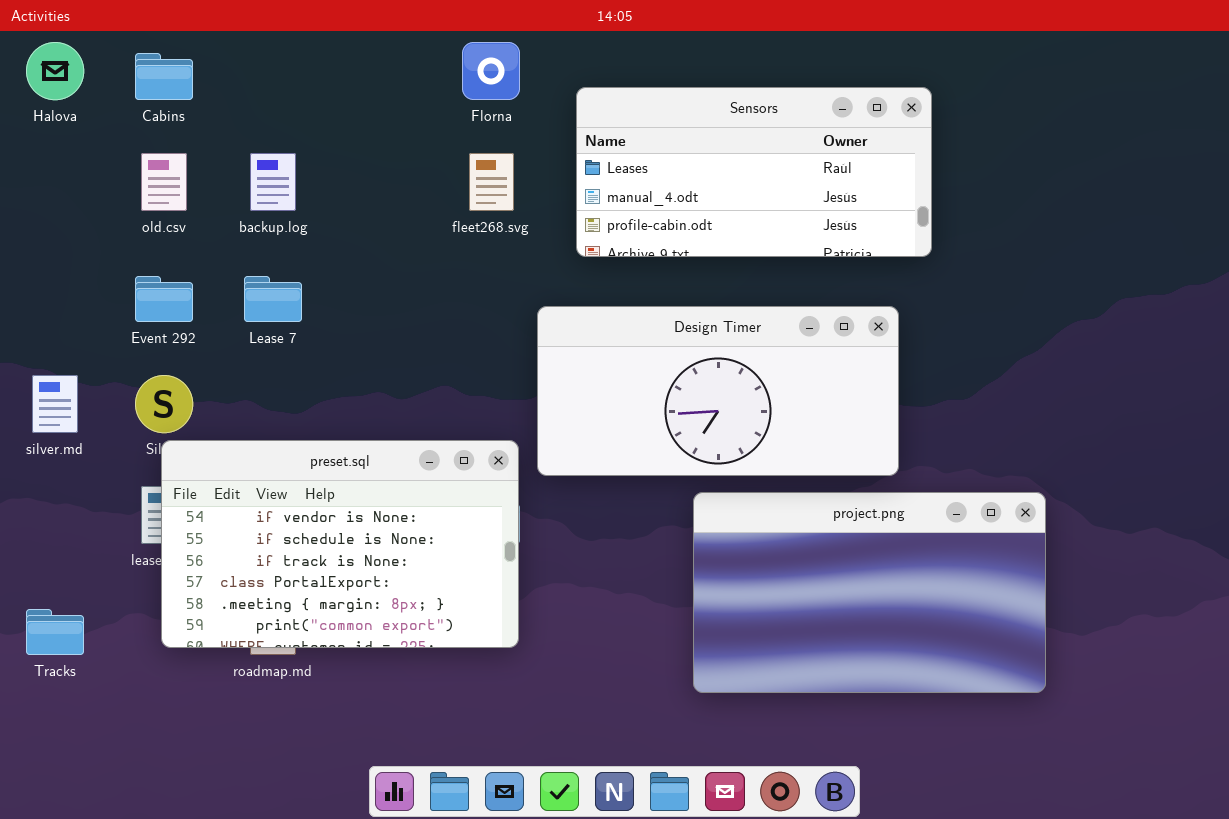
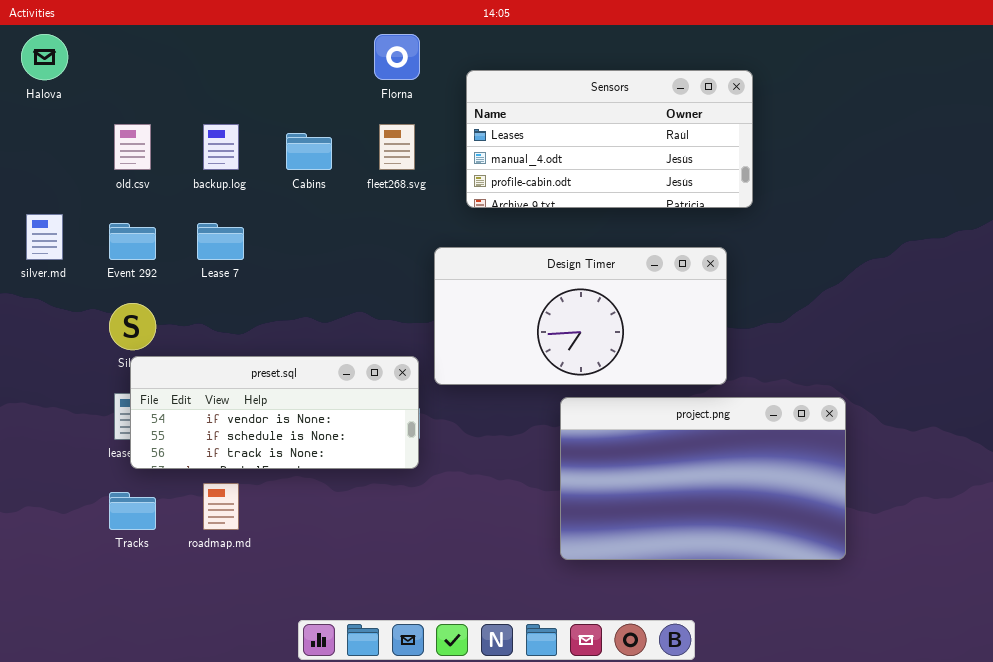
Cabins: [135,53,193,100] -> [286,133,332,170], moved
silver.md: [32,375,78,433] -> [26,214,63,260], moved
preset.sql: [161,440,519,648] -> [130,356,419,469], resized
Tracks: [26,609,84,655] -> [109,492,156,530], moved

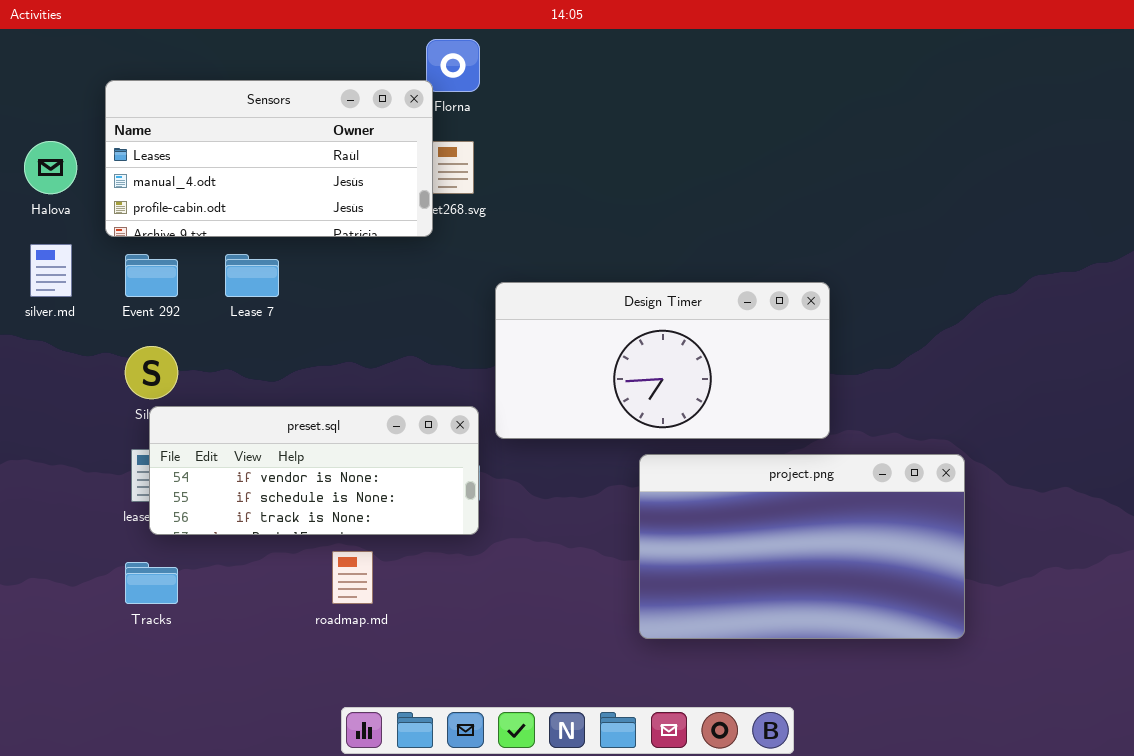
Halova: [21,34,68,80] -> [24,141,77,194], moved
Sensors: [466,70,753,208] -> [105,80,433,237], moved
roadmap.md: [203,483,239,530] -> [332,551,373,604], moved

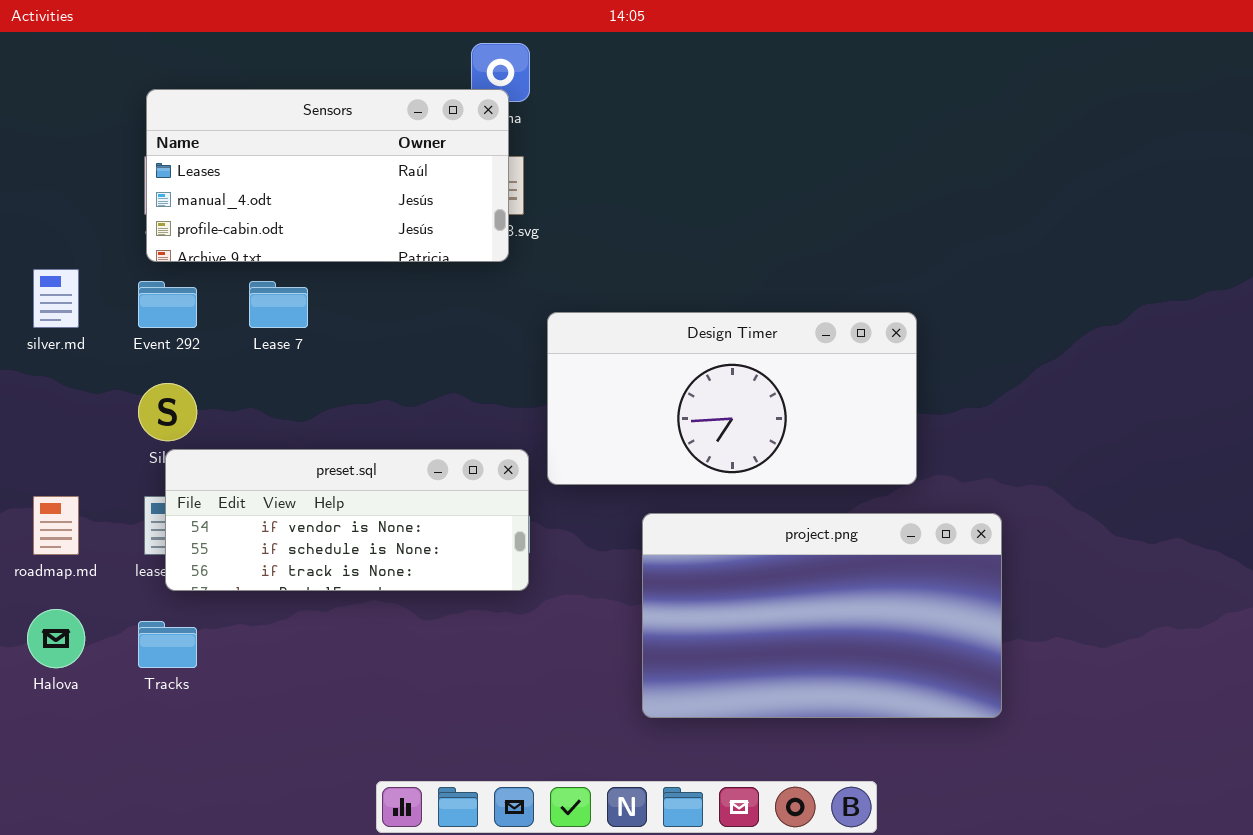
Sensors: [105,80,433,237] -> [146,89,509,262], moved
Halova: [24,141,77,194] -> [27,609,85,668], moved
project.png: [639,454,965,639] -> [642,513,1002,718], moved
roadmap.md: [332,551,373,604] -> [33,496,79,555], moved

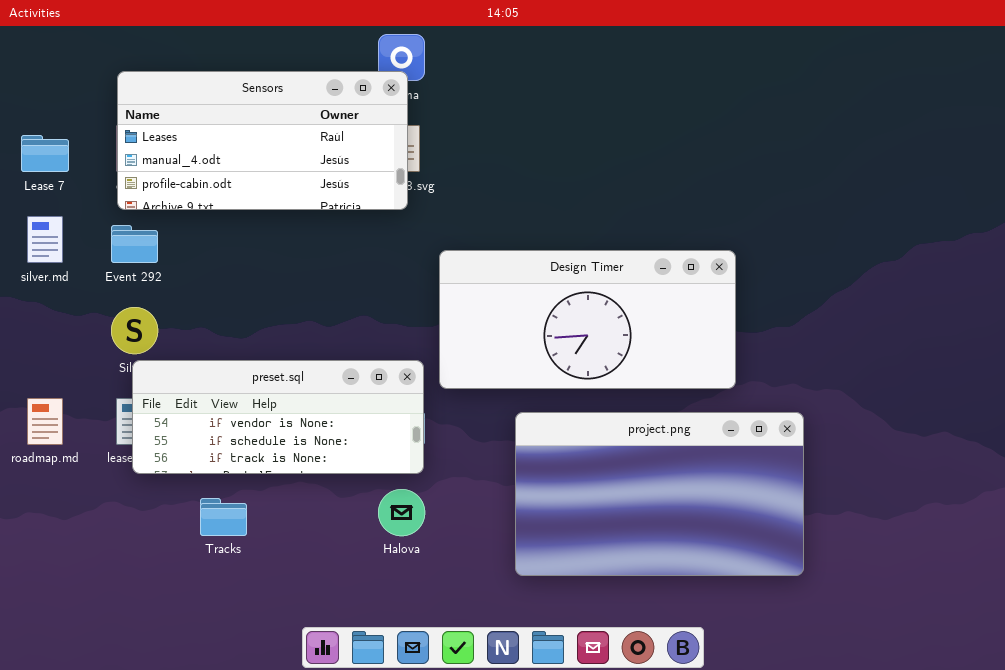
Lease 7: [249,281,308,328] -> [21,135,69,172], moved
Halova: [27,609,85,668] -> [378,489,425,536], moved
Tracks: [138,621,197,668] -> [200,498,247,536], moved

